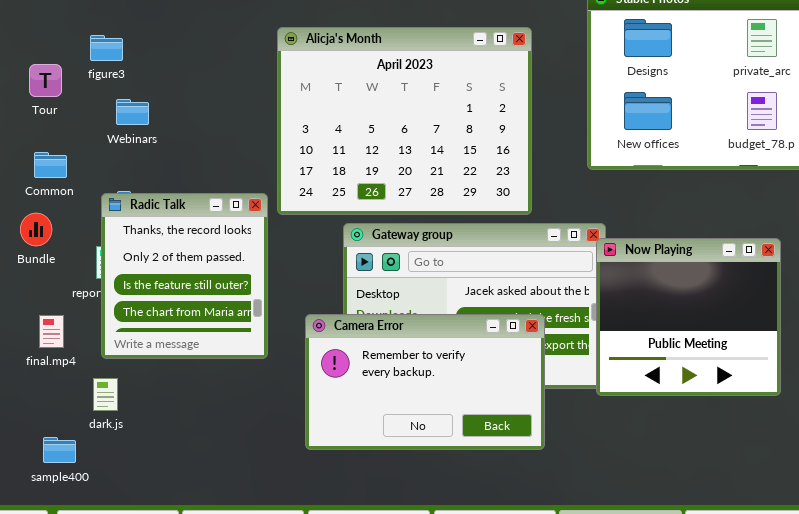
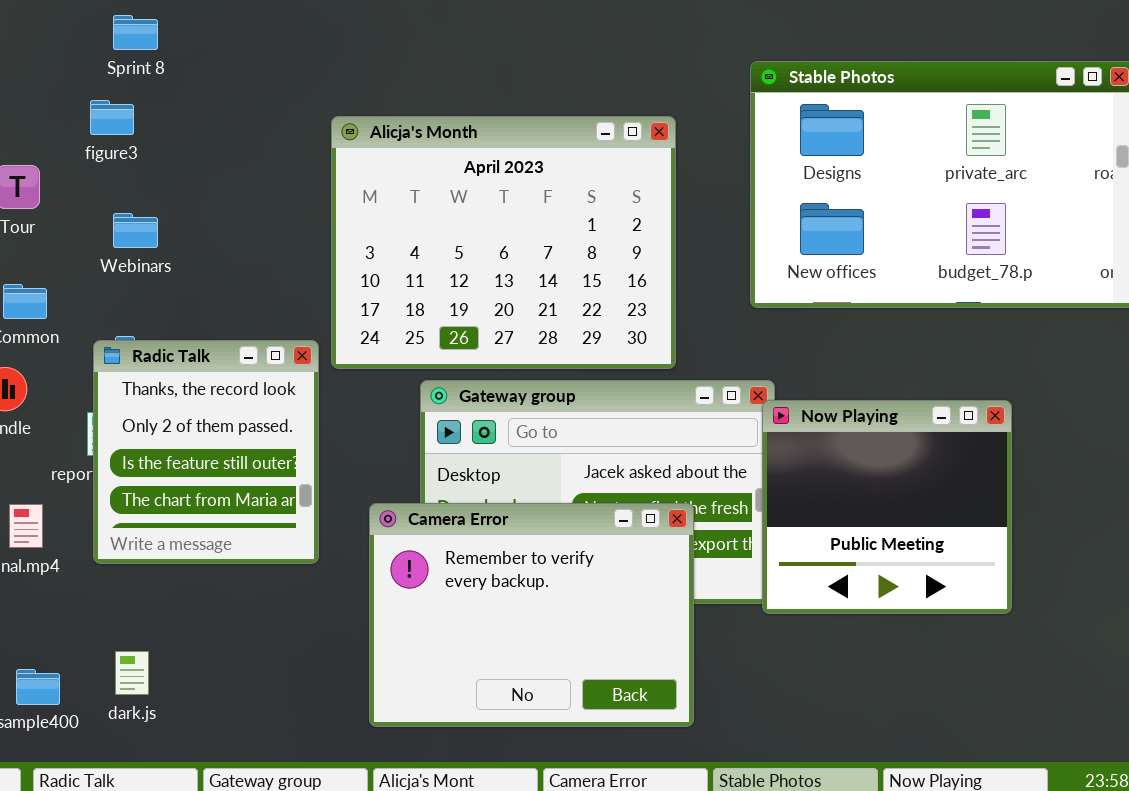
figure3: [90,35,123,61] -> [90,100,134,135], moved
Camera Error: [305,314,545,450] -> [369,503,694,727], resized
dark.js: [93,378,118,411] -> [115,651,149,695], moved

